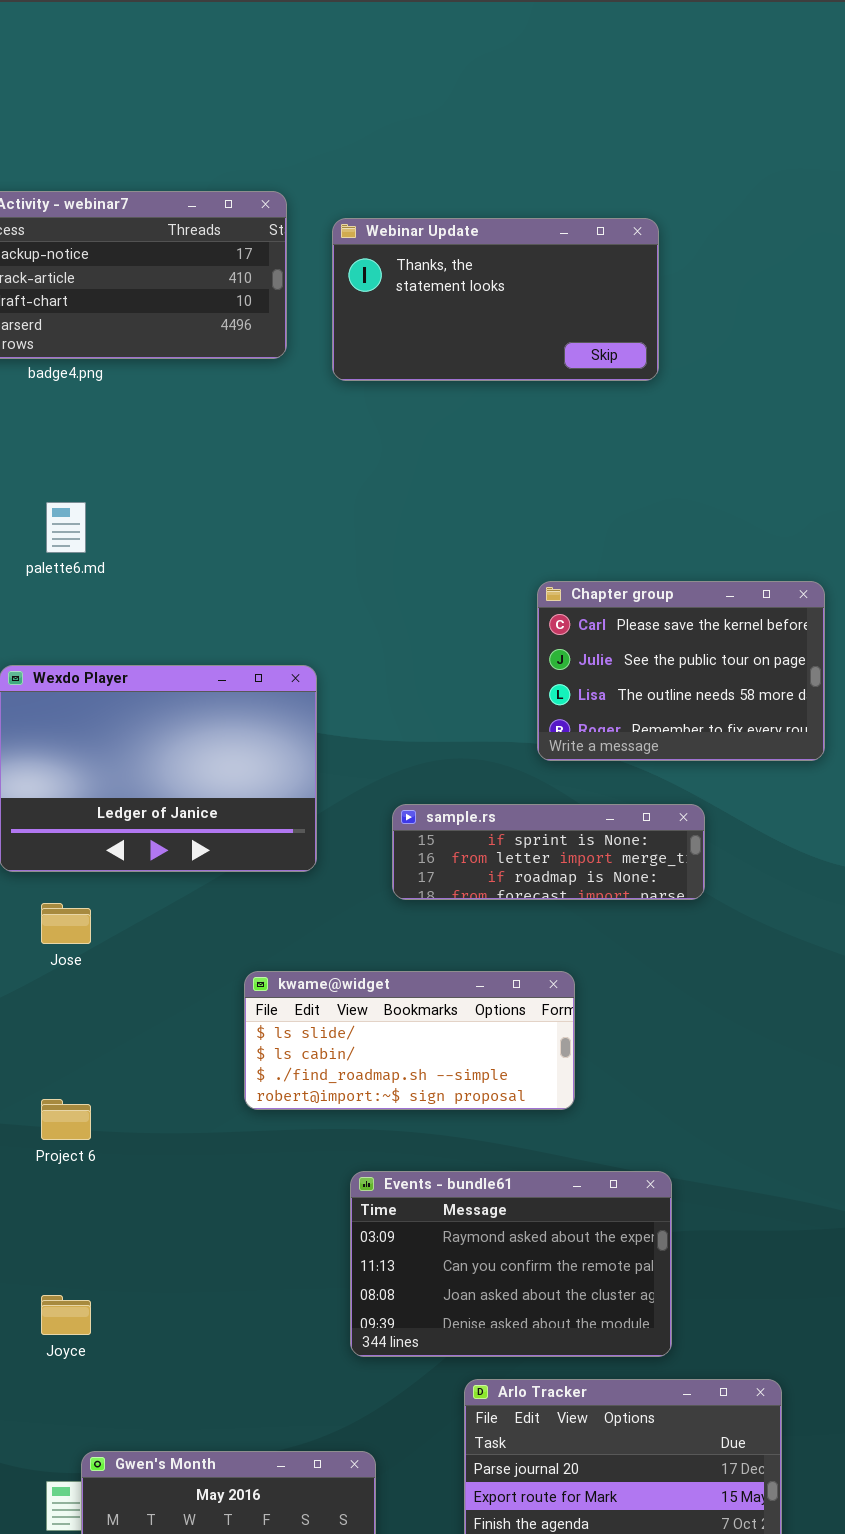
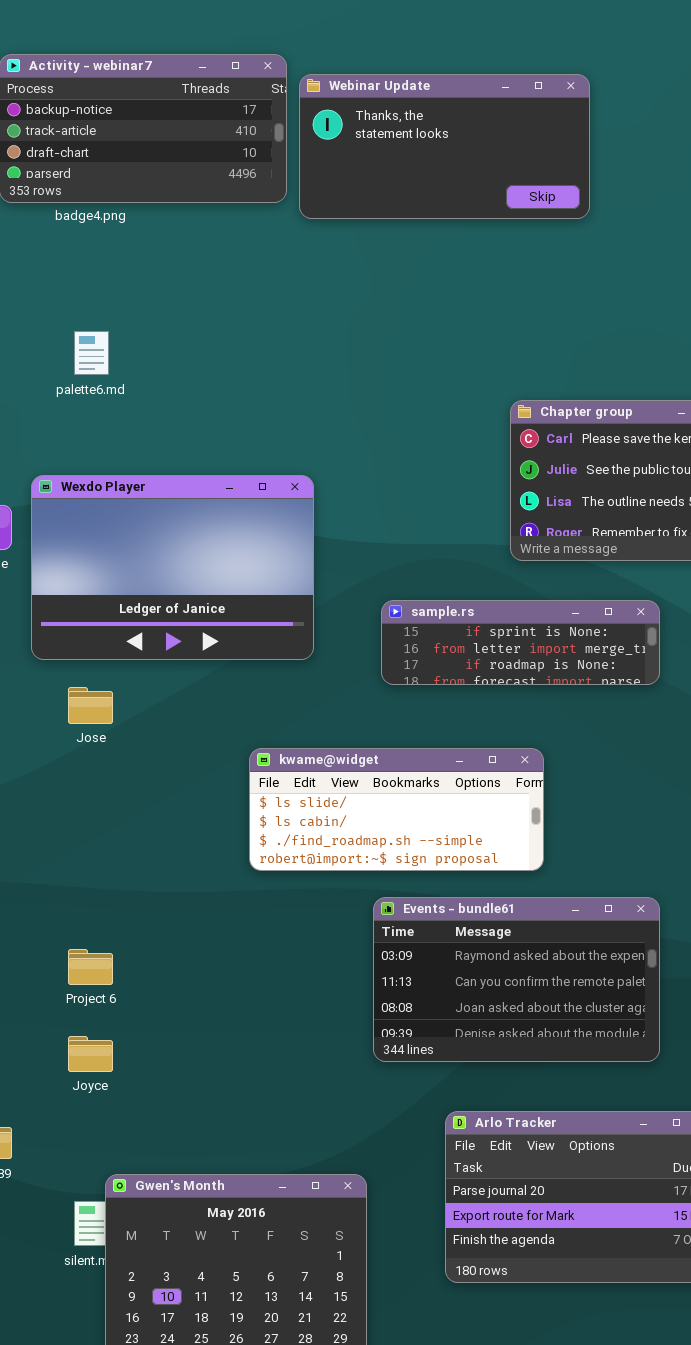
Webinar Update: [332,218,659,381] -> [299,74,590,219], moved
Project 6: [41,1099,91,1140] -> [68,949,113,985], moved
Events - bundle61: [350,1171,672,1357] -> [373,897,660,1062], moved

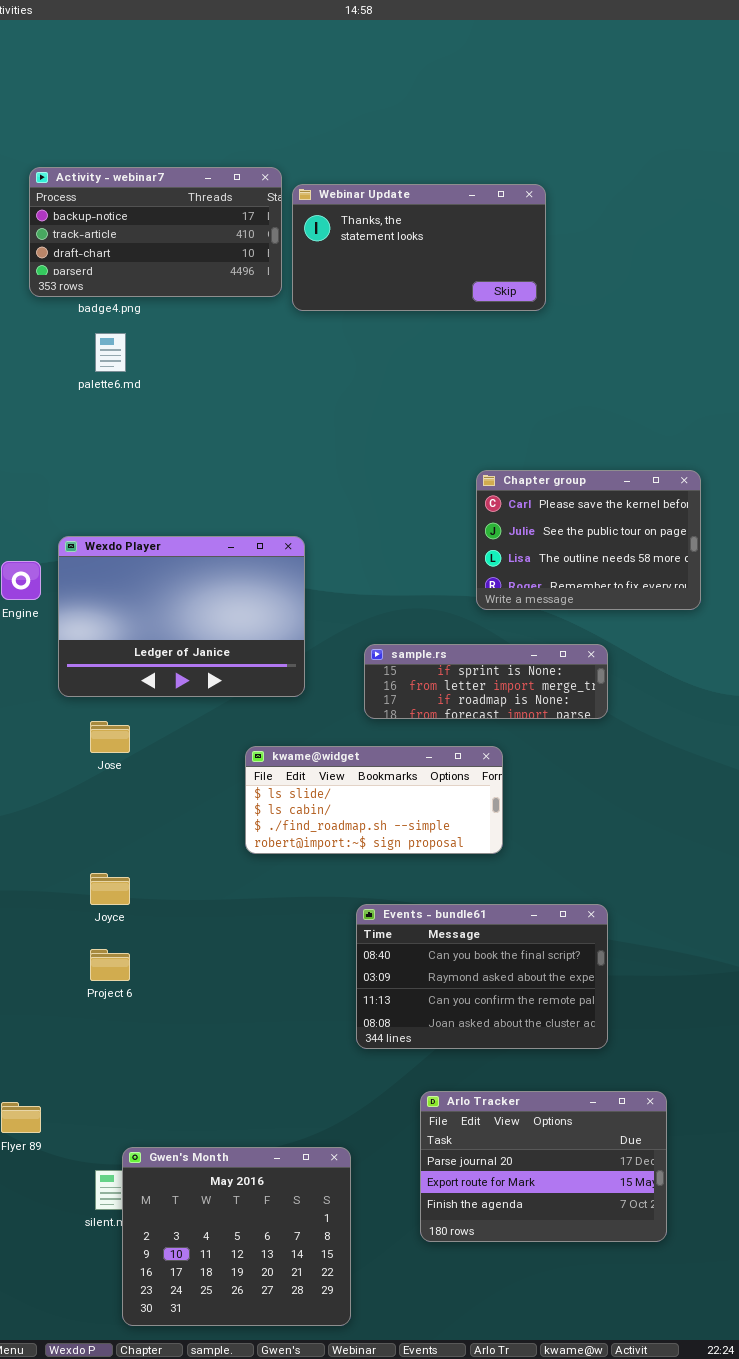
palette6.md: [74,331,109,375] -> [95,333,126,372], moved
kwame@widget: [249,748,544,871] -> [245,746,503,854], moved
Events - bundle61: [373,897,660,1062] -> [356,904,608,1049], scrolled up 1 row
Joyce: [68,1036,113,1072] -> [90,873,130,905], moved

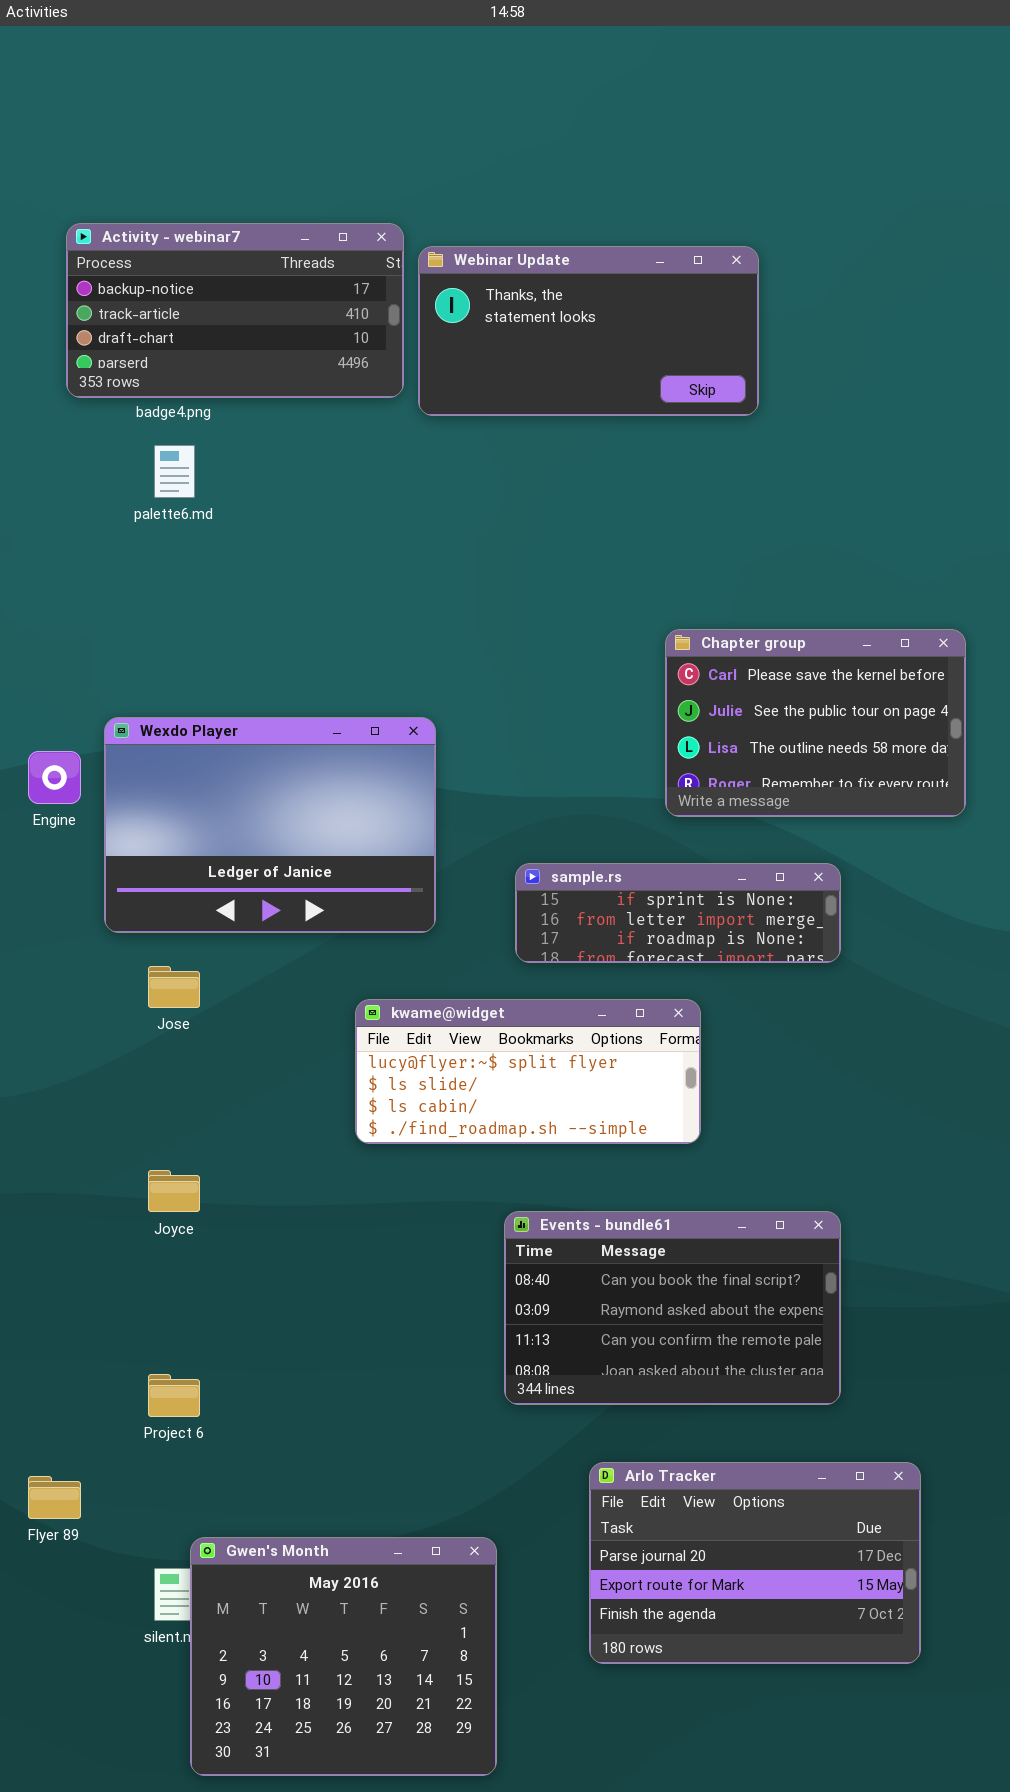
kwame@widget: [245,746,503,854] -> [355,999,701,1144], scrolled up 1 row
Project 6: [90,949,130,981] -> [148,1374,200,1417], moved

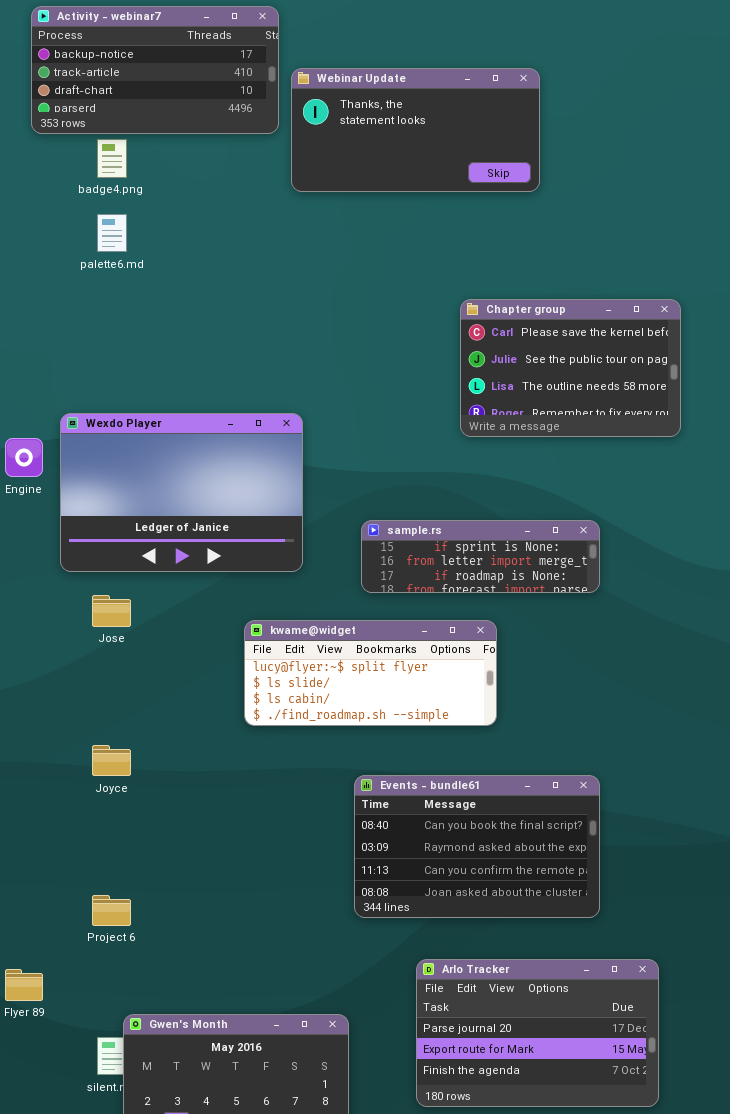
Activity - webinar7: [66,223,404,398] -> [31,6,279,134], moved
Chapter group: [665,629,966,817] -> [460,299,681,437], moved

